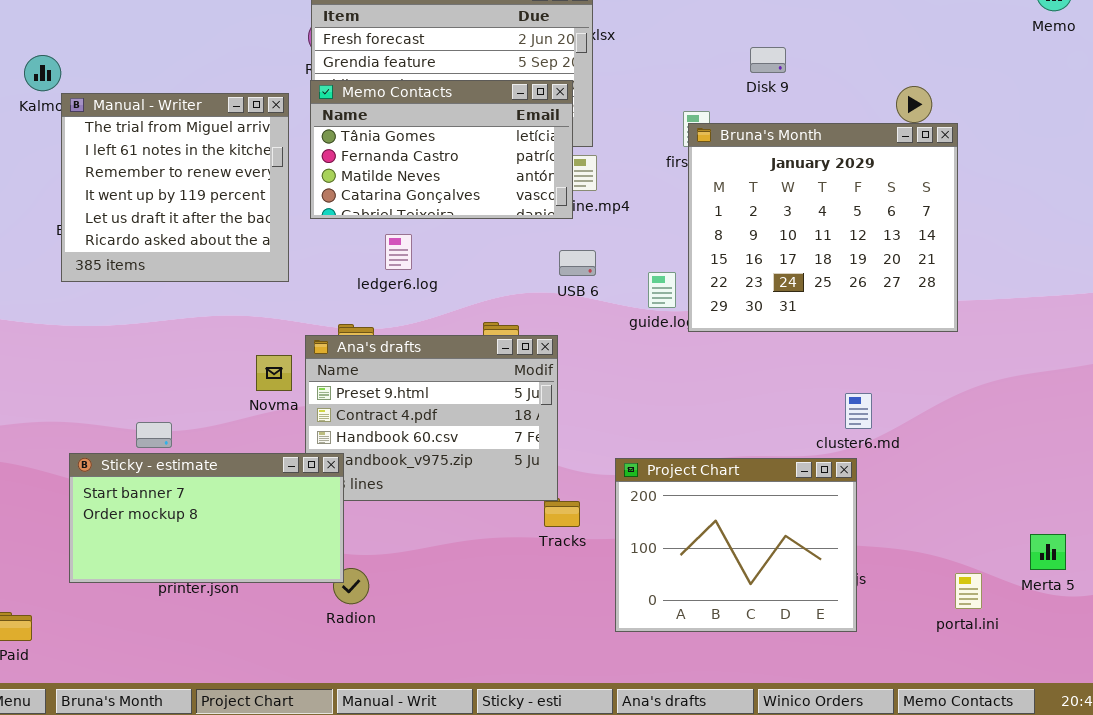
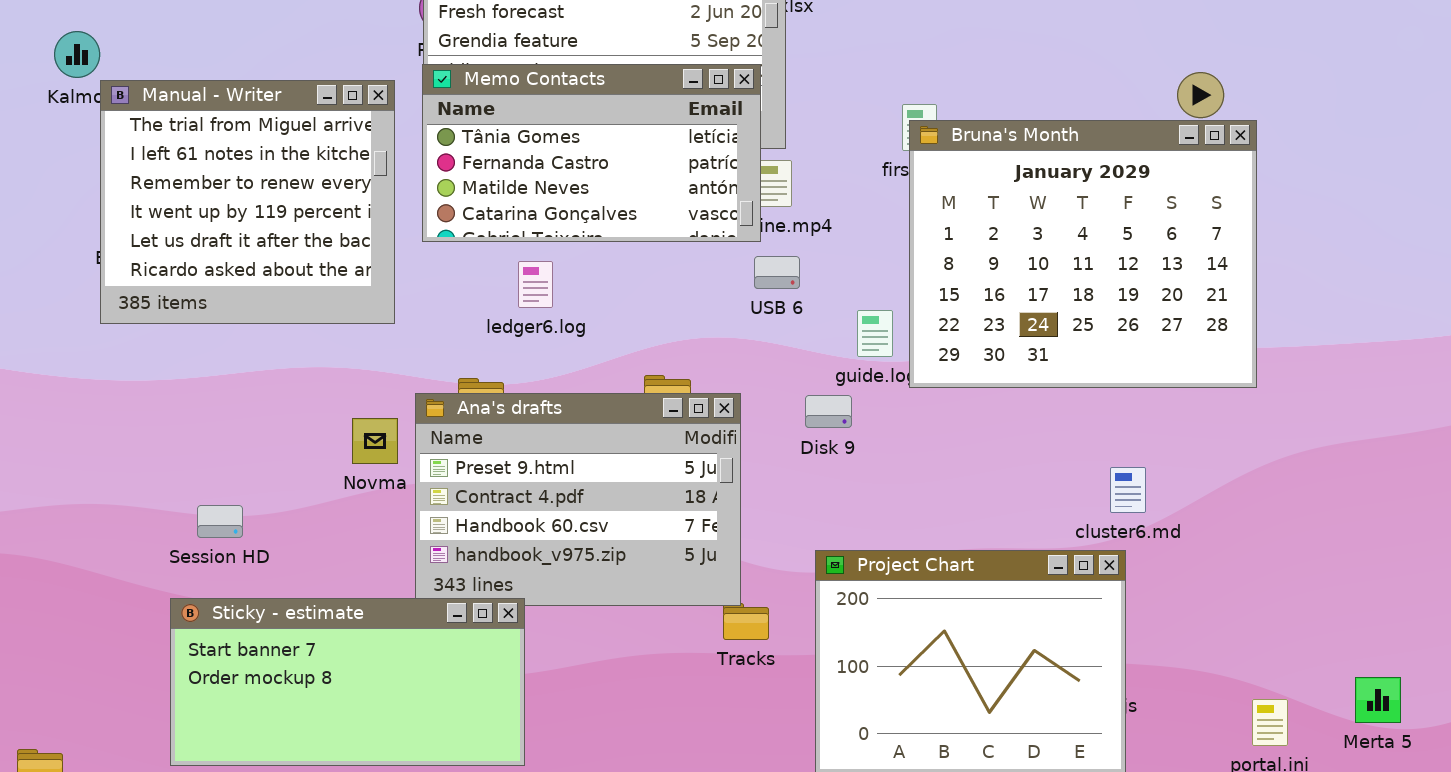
Disk 9: [750,47,786,73] -> [805,395,852,428], moved
USB 6: [559,250,596,276] -> [754,256,800,289], moved
Sticky - estimate: [69,453,344,583] -> [170,598,525,766], moved
Merta 5: [1030,534,1066,570] -> [1355,677,1401,723], moved

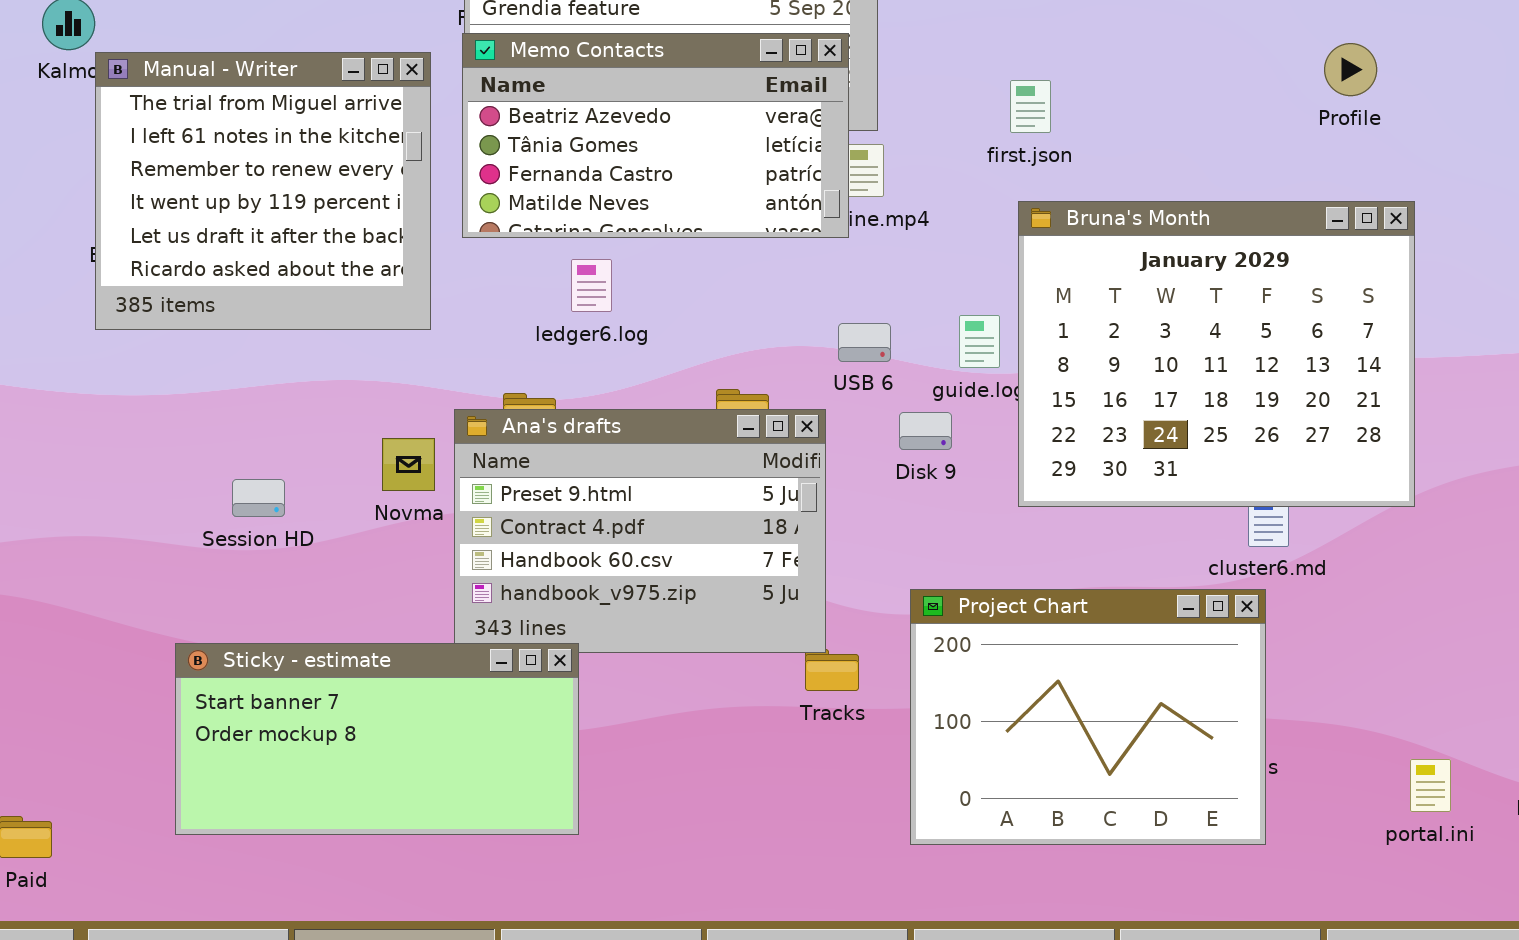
Memo Contacts: [422,64,761,242] -> [462,33,849,238], scrolled up 1 row
Bruna's Month: [909,120,1257,388] -> [1018,201,1415,507], moved
USB 6: [754,256,800,289] -> [838,323,891,362], moved
Session HD: [197,505,243,538] -> [232,479,285,517], moved

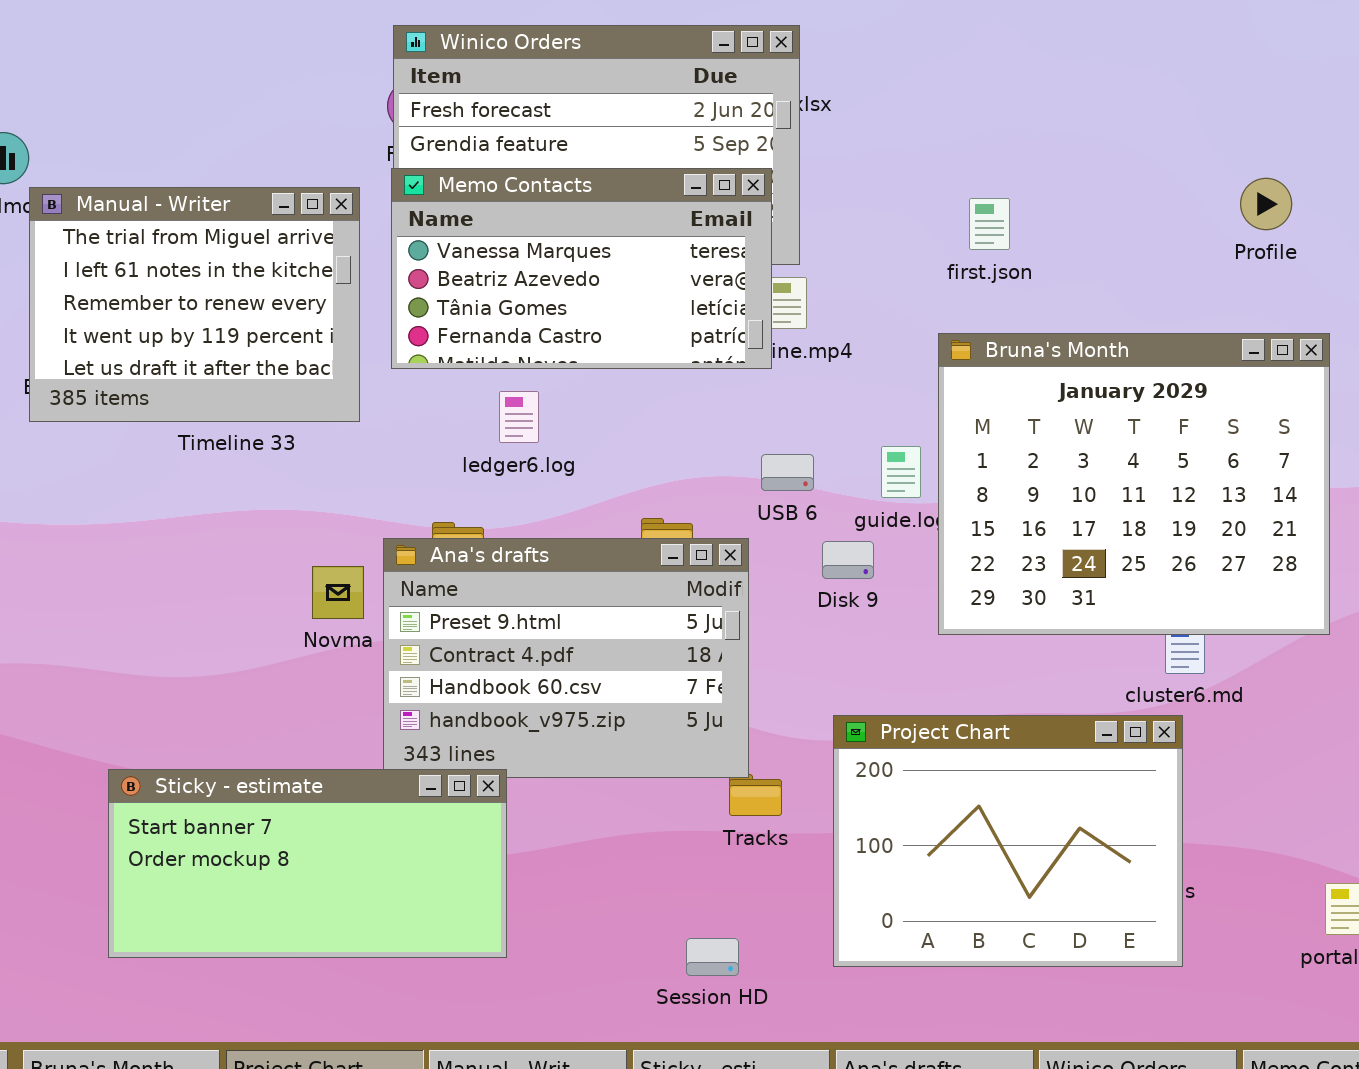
Memo Contacts: [462,33,849,238] -> [391,168,772,369], scrolled up 1 row
Manual - Writer: [95,52,431,330] -> [29,187,360,422], resized
first.json: [1010,80,1051,133] -> [969,198,1010,250], moved
Session HD: [232,479,285,517] -> [686,938,739,976], moved

